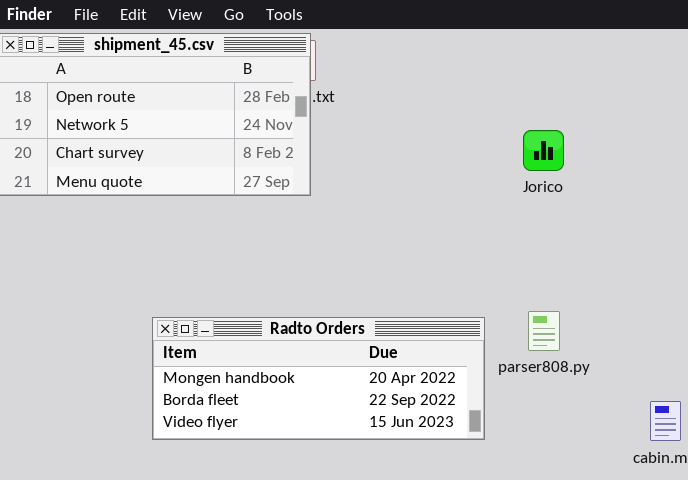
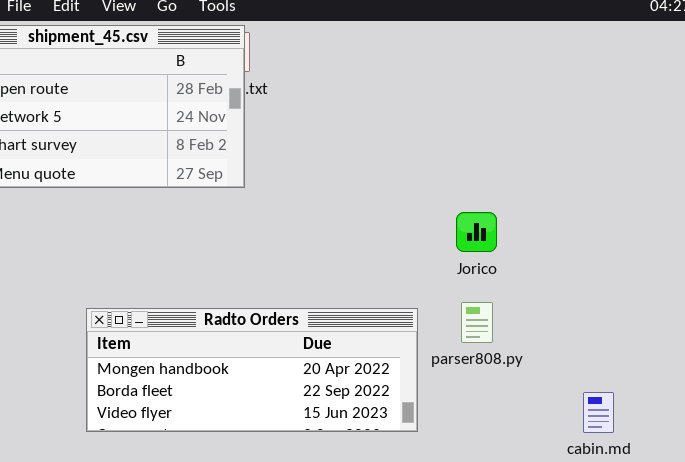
Jorico: [523,130,564,171] -> [456,212,497,252], moved

